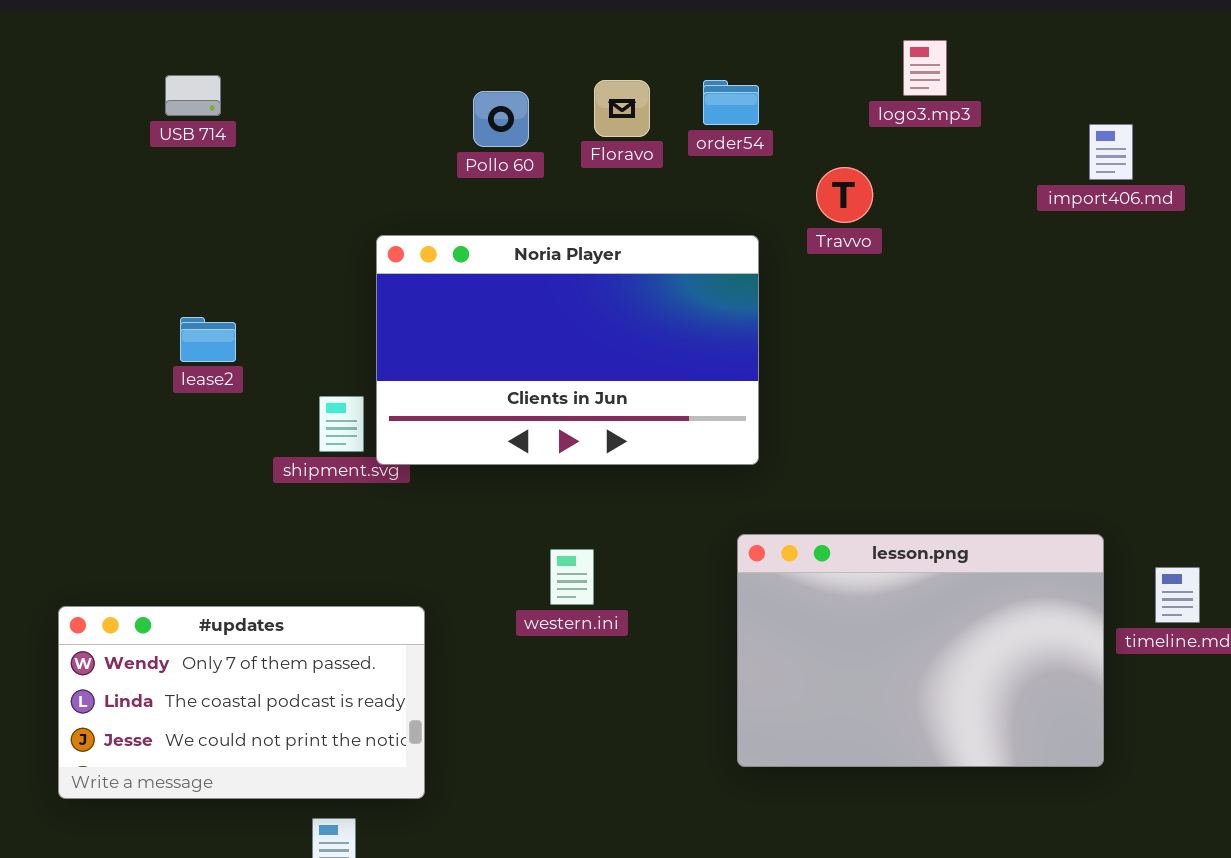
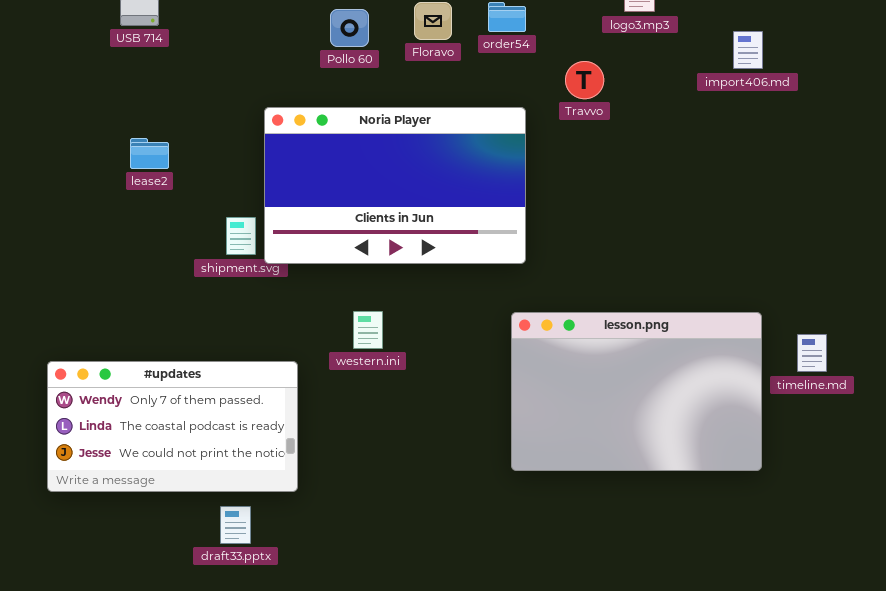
import406.md: [1089,124,1133,180] -> [733,31,763,69], moved
lease2: [180,317,236,362] -> [130,138,169,169], moved
western.ini: [550,549,594,605] -> [353,311,383,349], moved

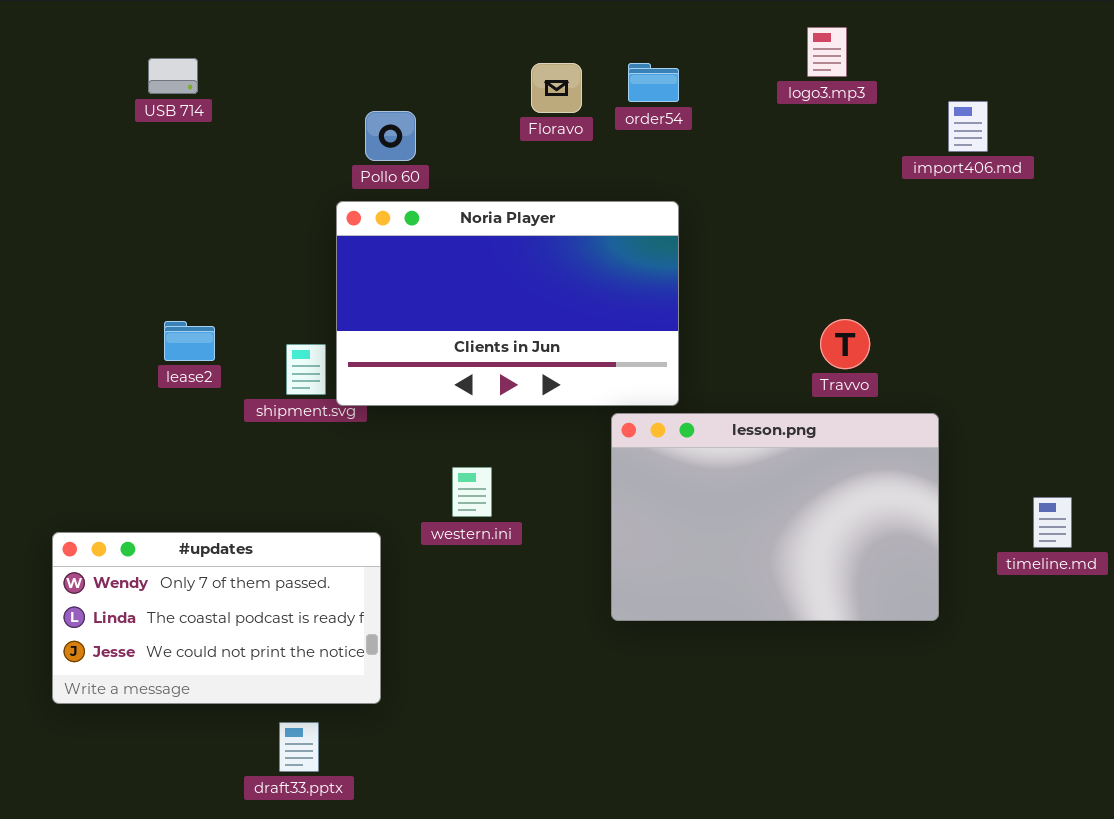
Pollo 60: [330,9,369,47] -> [365,111,416,161], moved
Travvo: [565,61,604,99] -> [820,319,870,369], moved
lease2: [130,138,169,169] -> [164,321,215,361], moved
lesson.png: [511,312,762,471] -> [611,413,939,621], moved

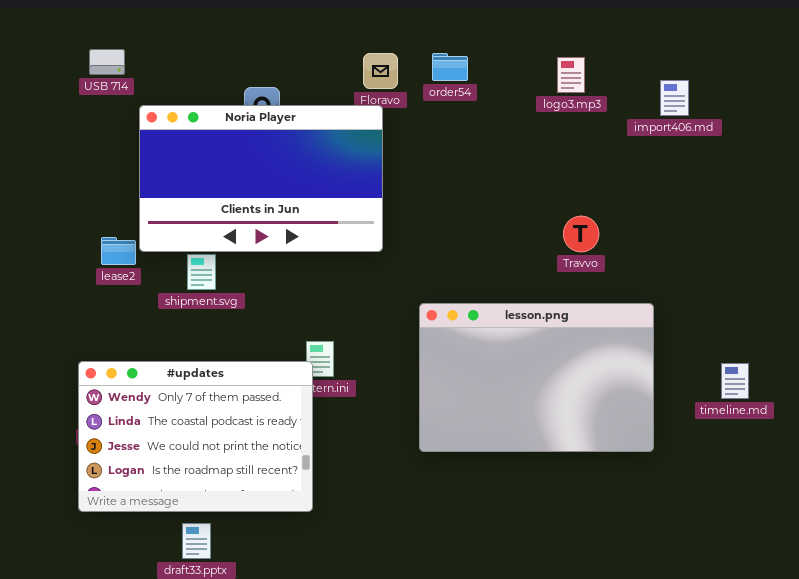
logo3.mp3: [807,27,847,77] -> [557,57,585,93], moved
Noria Player: [336,201,679,406] -> [139,105,383,252], moved
Travvo: [820,319,870,369] -> [563,216,599,252], moved
#updates: [52,532,381,704] -> [78,361,313,512], moved, resized

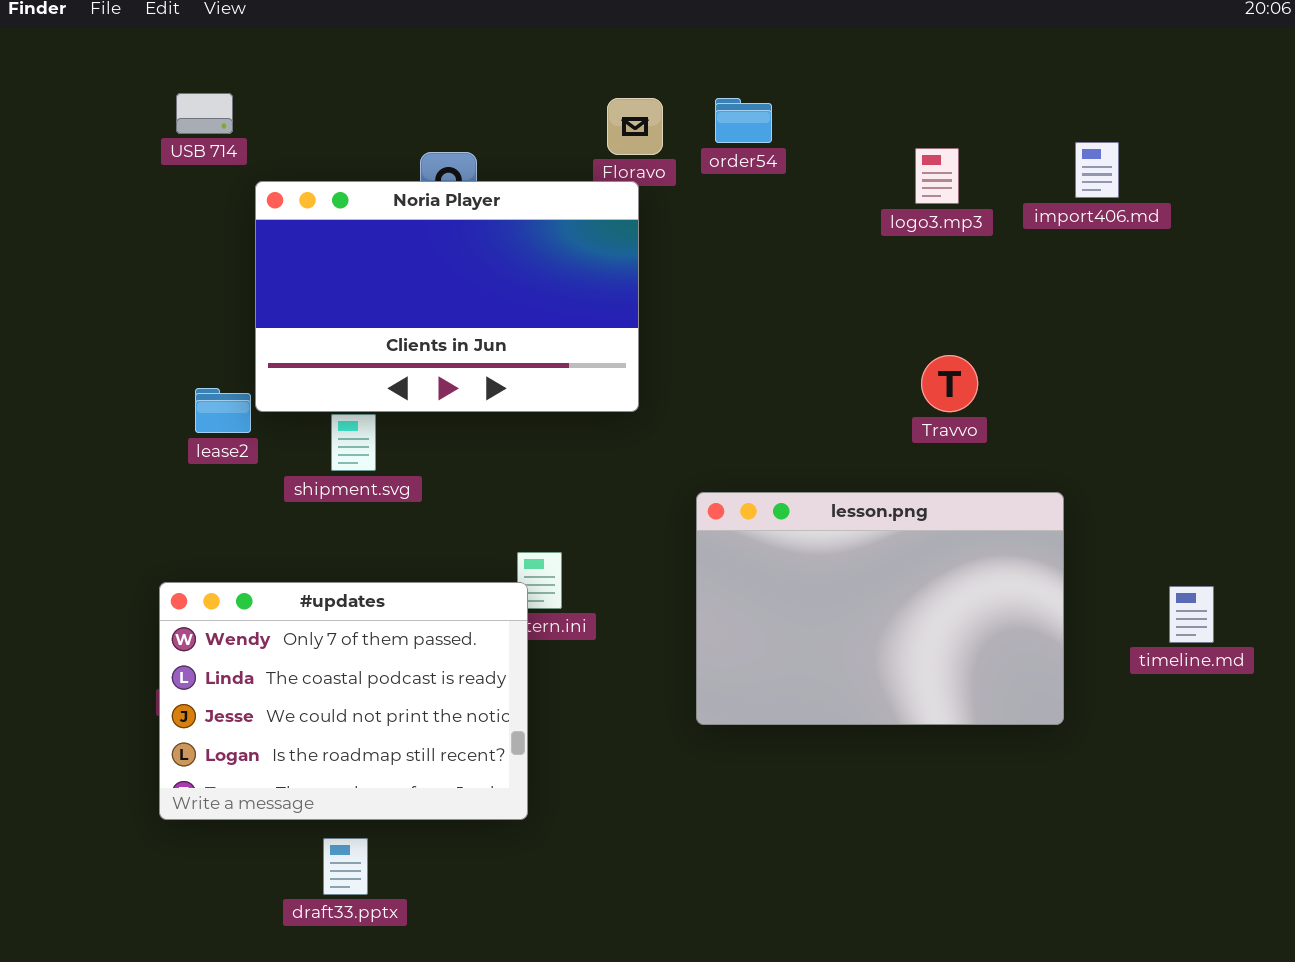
logo3.mp3: [557,57,585,93] -> [915,148,959,204], moved

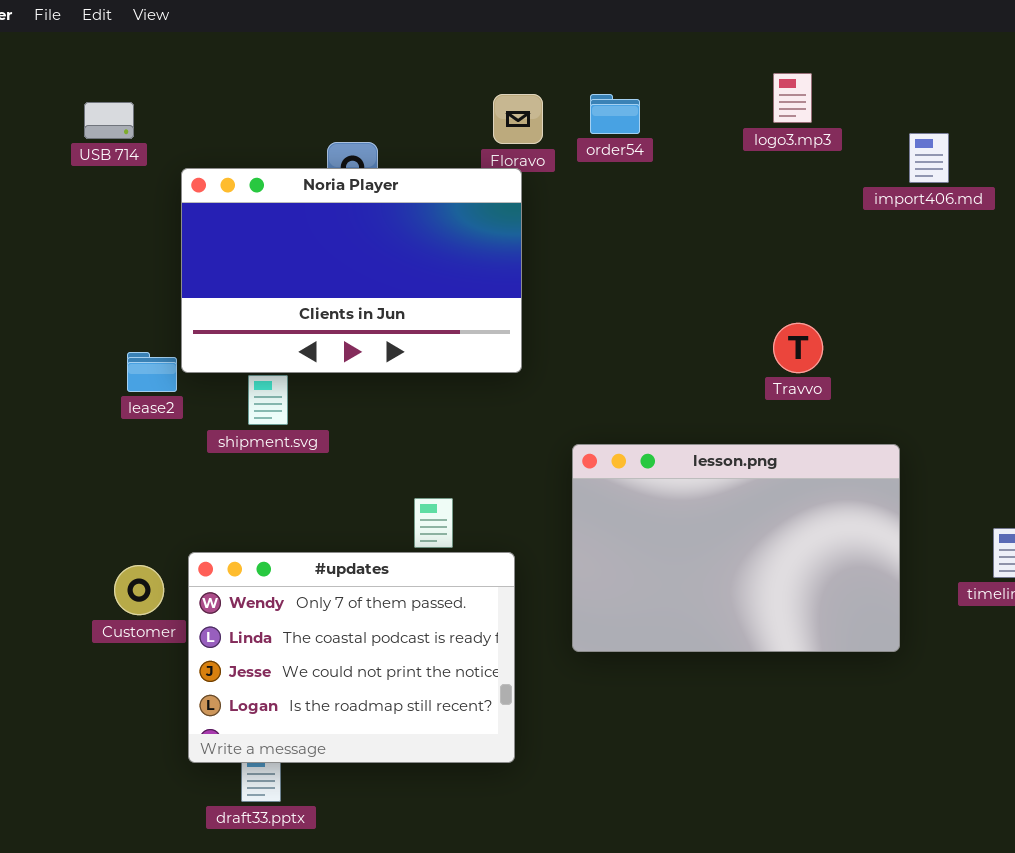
USB 714: [176,93,233,134] -> [84,102,134,139], moved
logo3.mp3: [915,148,959,204] -> [773,73,812,123], moved
#updates: [159,582,528,820] -> [188,552,515,763], moved

